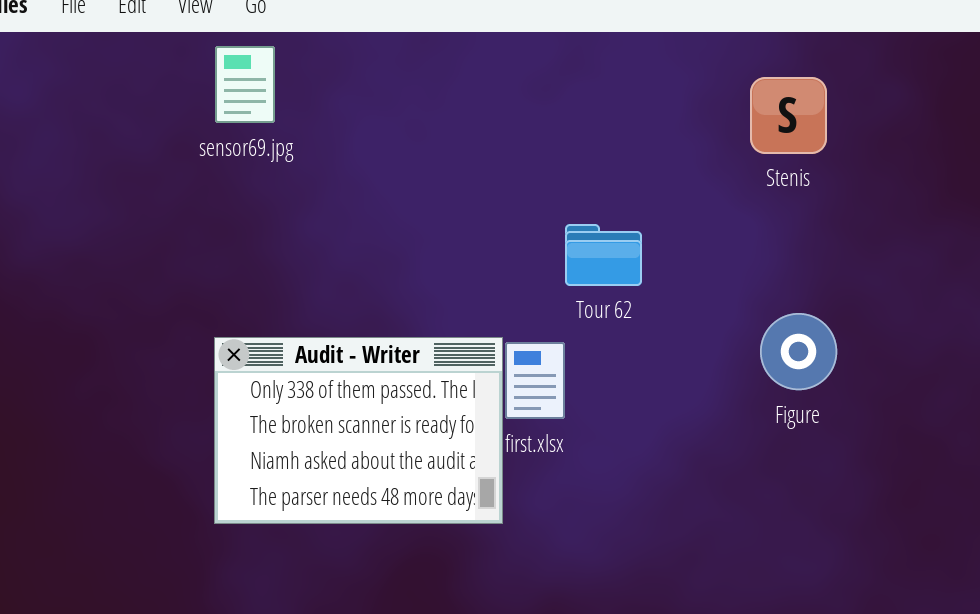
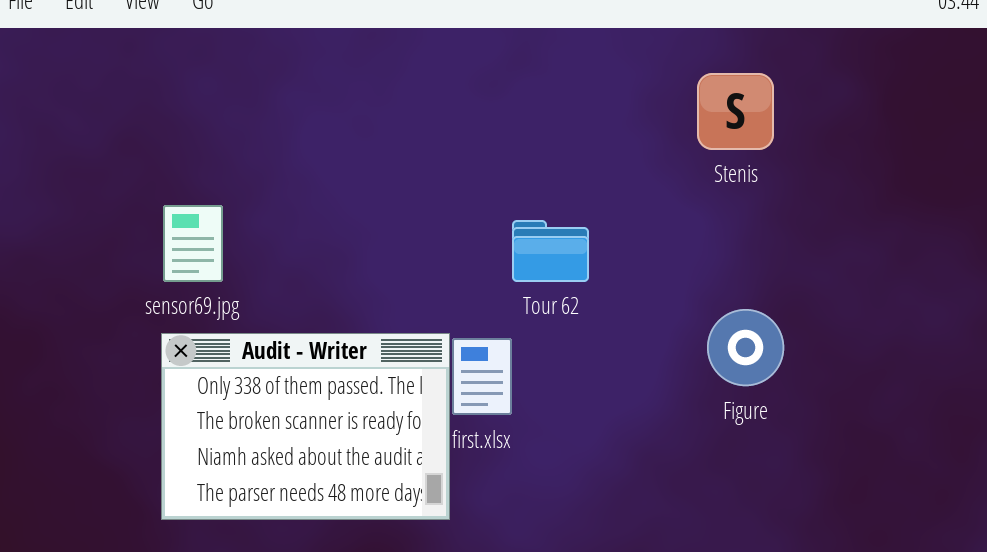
sensor69.jpg: [215,46,275,123] -> [163,205,223,282], moved

